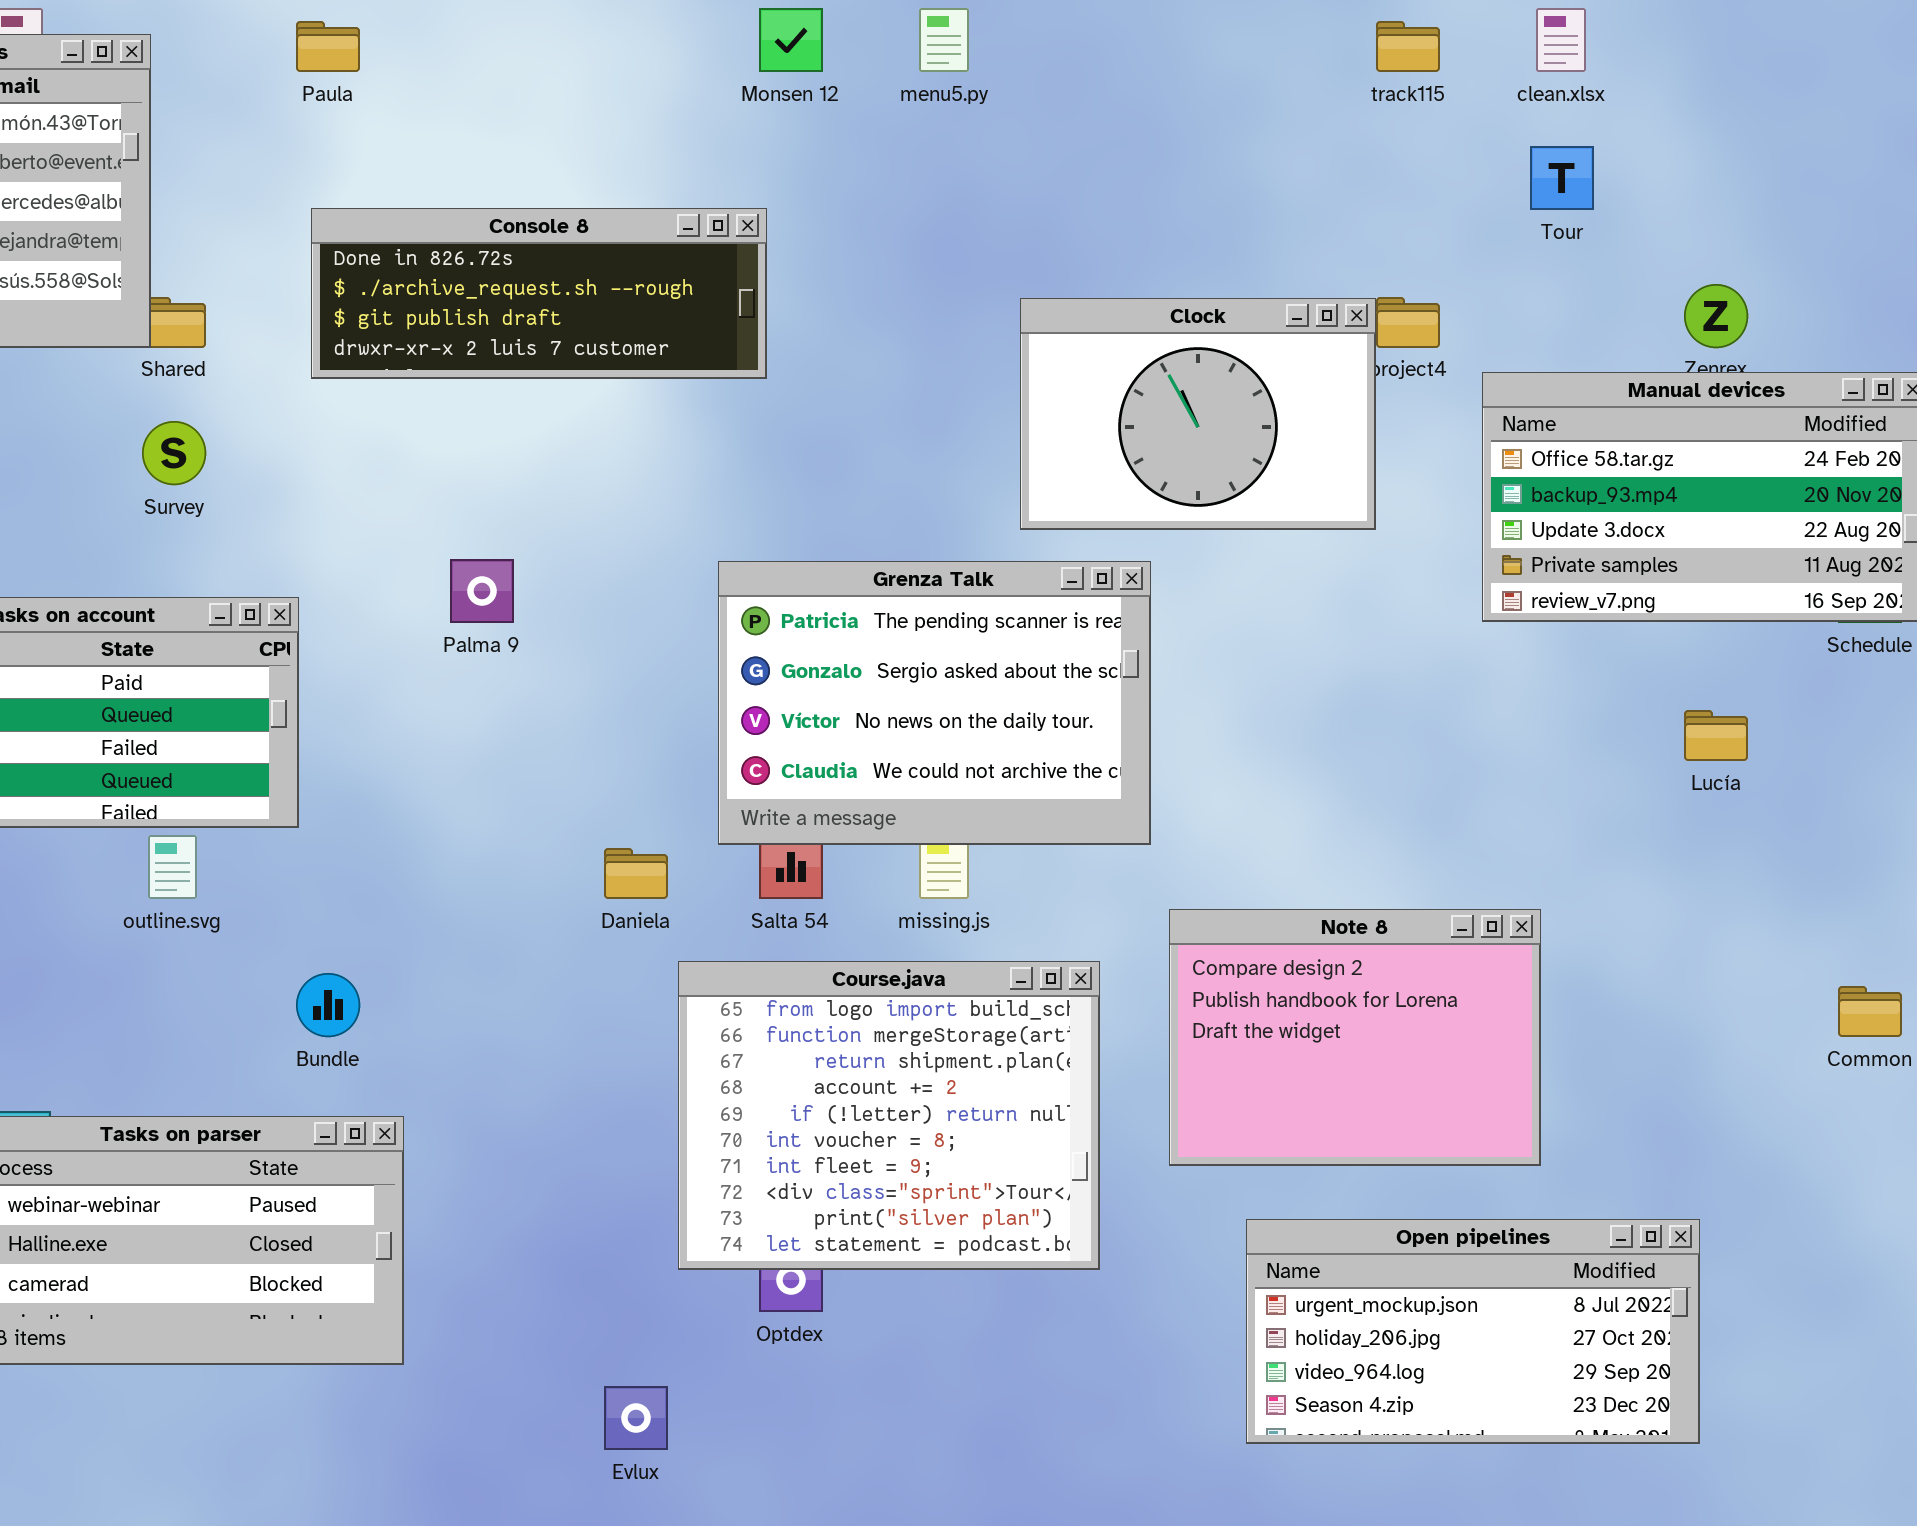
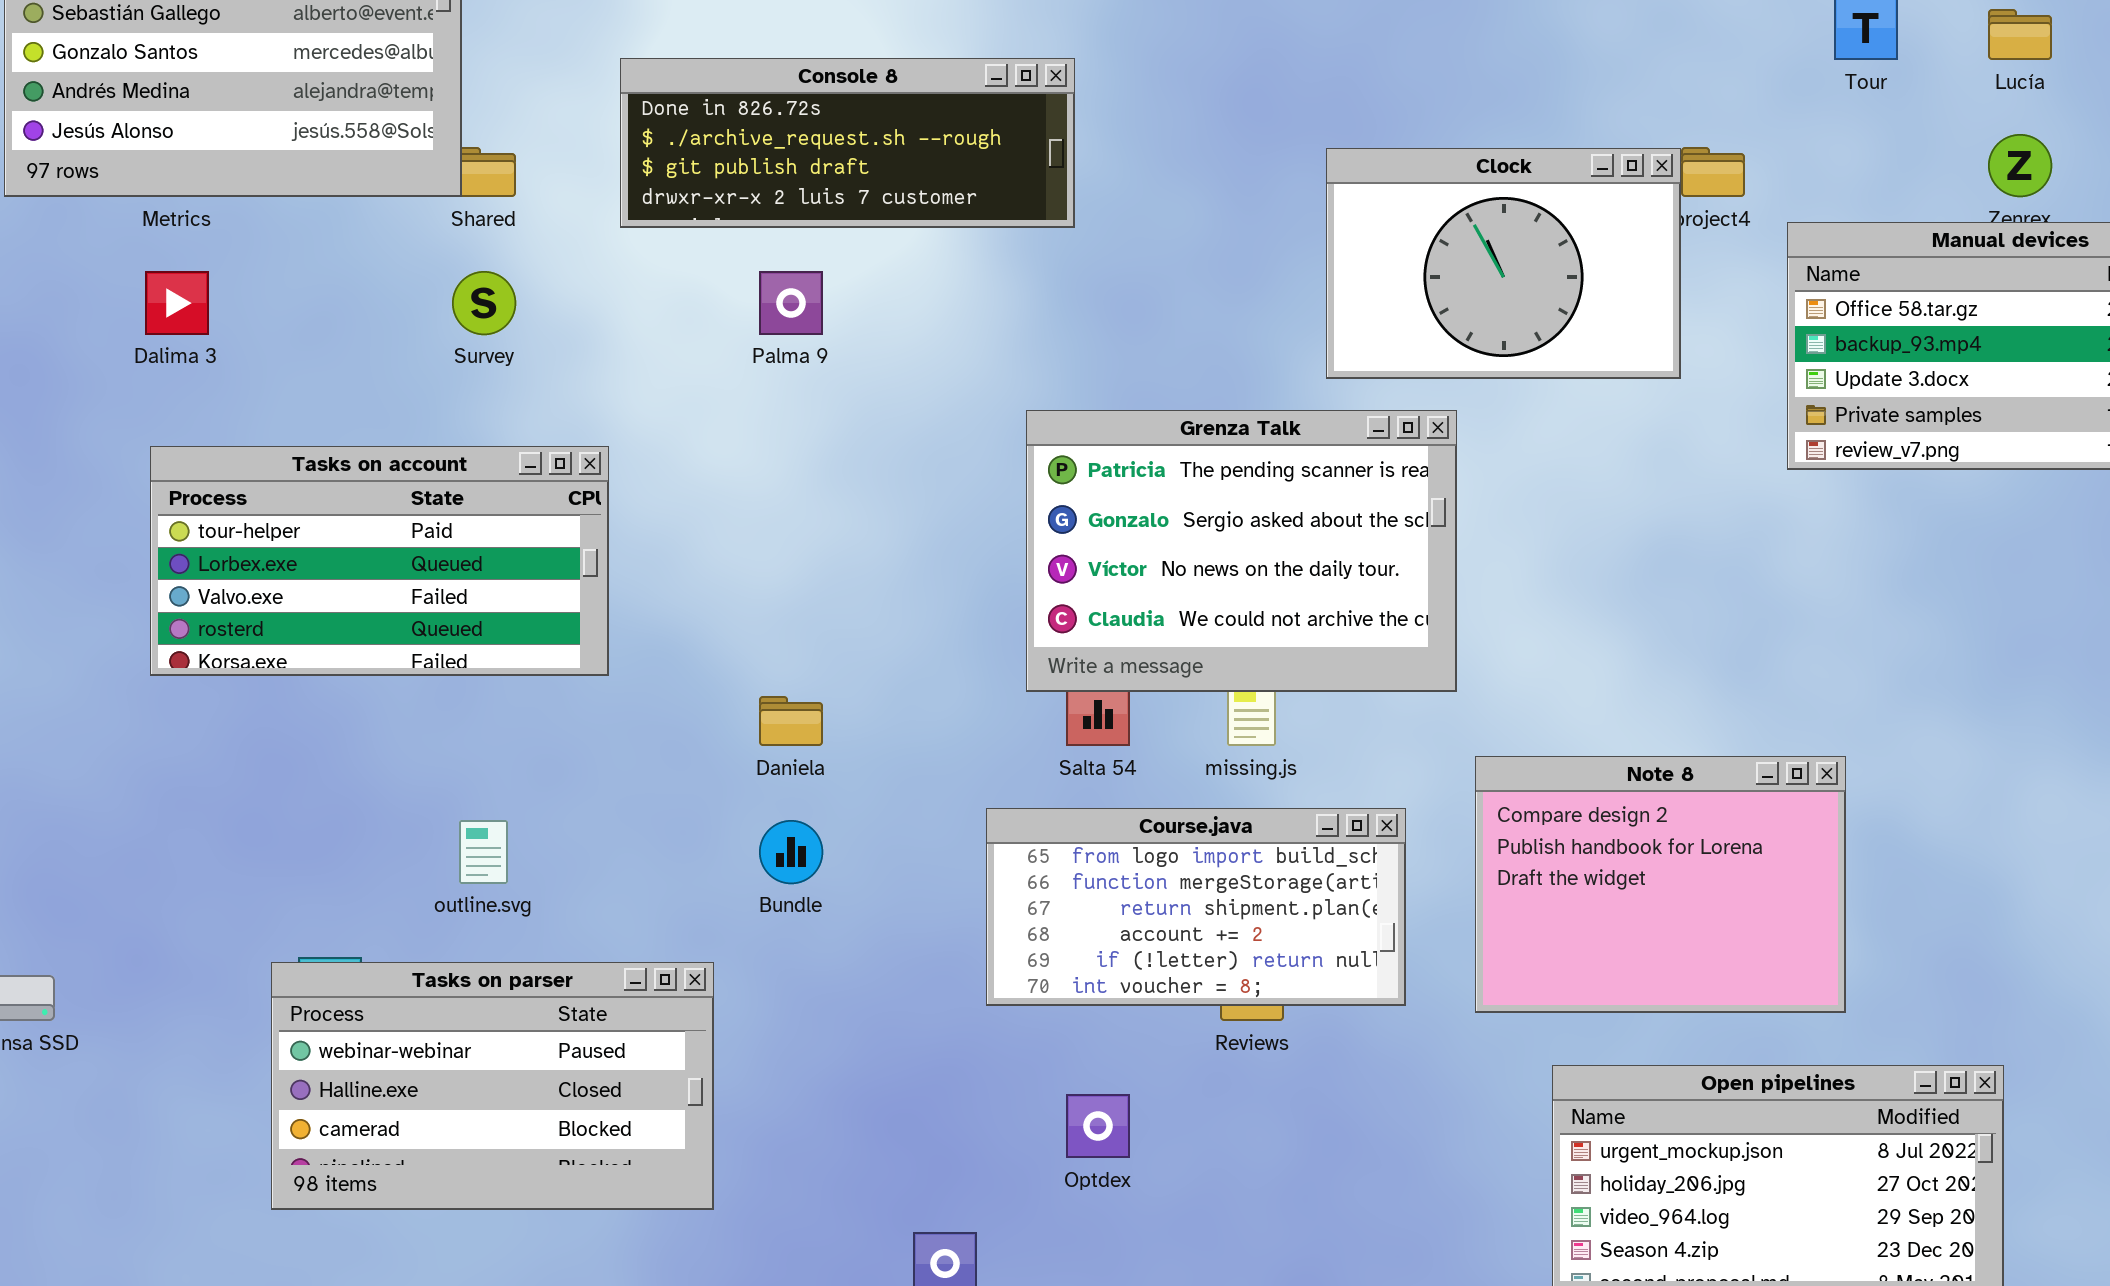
Palma 9: [450,559,514,623] -> [759,271,823,335], moved
Lucía: [1684,710,1748,761] -> [1988,9,2052,60], moved
outline.svg: [148,835,197,899] -> [459,820,508,884], moved
Daniela: [604,848,668,899] -> [759,696,823,746], moved
Course.java: [678,961,1100,1270] -> [986,808,1406,1006], resized
Bundle: [296,973,360,1037] -> [759,820,823,884], moved

